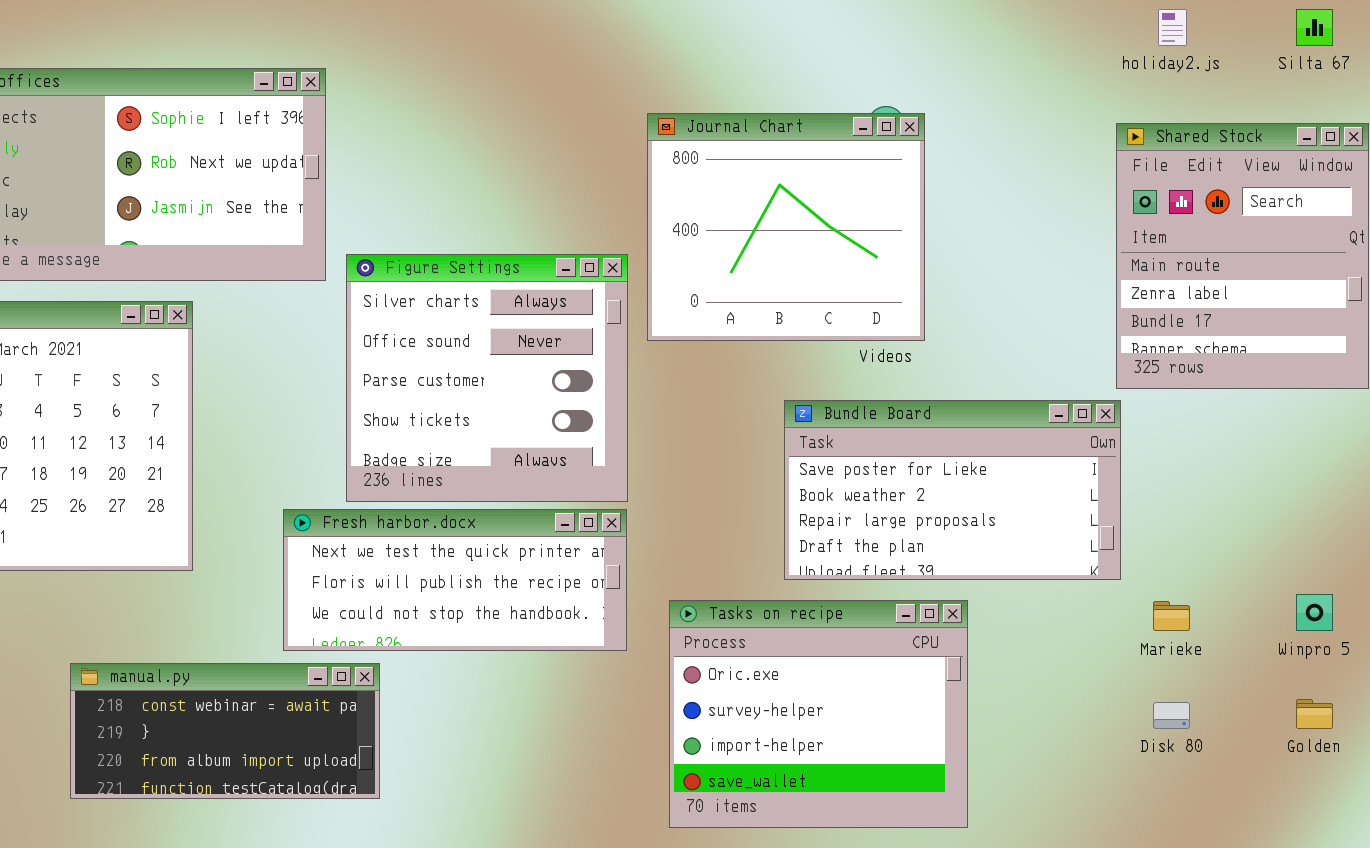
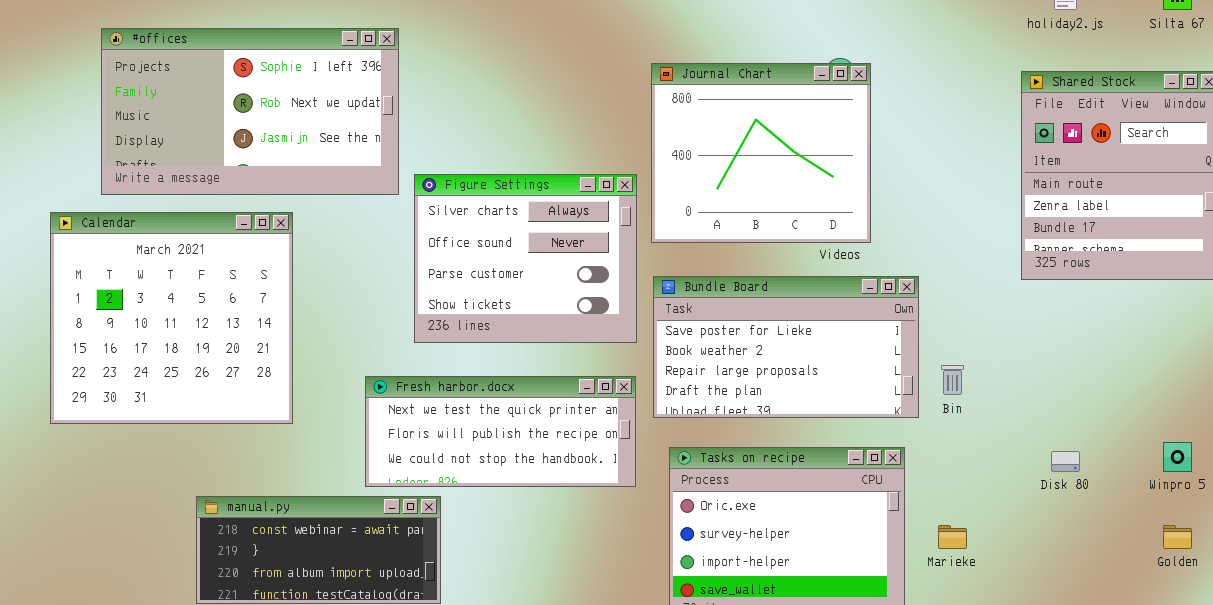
Figure Settings: [346,254,628,502] -> [414,174,637,343], resized
Bundle Board: [784,400,1121,580] -> [653,276,919,418], moved
Marieke: [1153,601,1190,631] -> [938,525,967,549], moved
Disk 80: [1153,702,1190,729] -> [1051,451,1080,472], moved

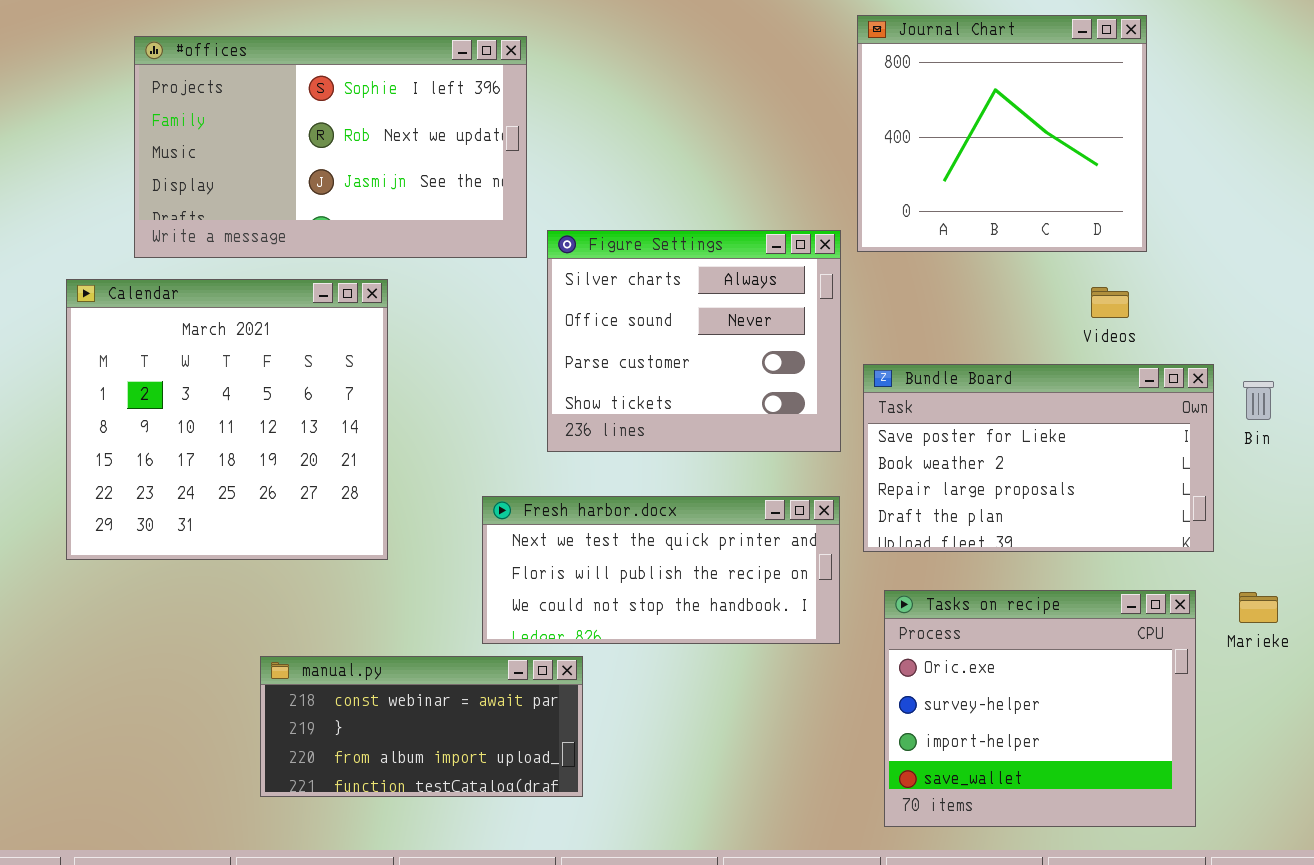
Journal Chart: [651,63,871,243] -> [857,15,1147,252], moved
Bin: [941,365,964,395] -> [1243,381,1274,420], moved
Marieke: [938,525,967,549] -> [1239,592,1278,623], moved

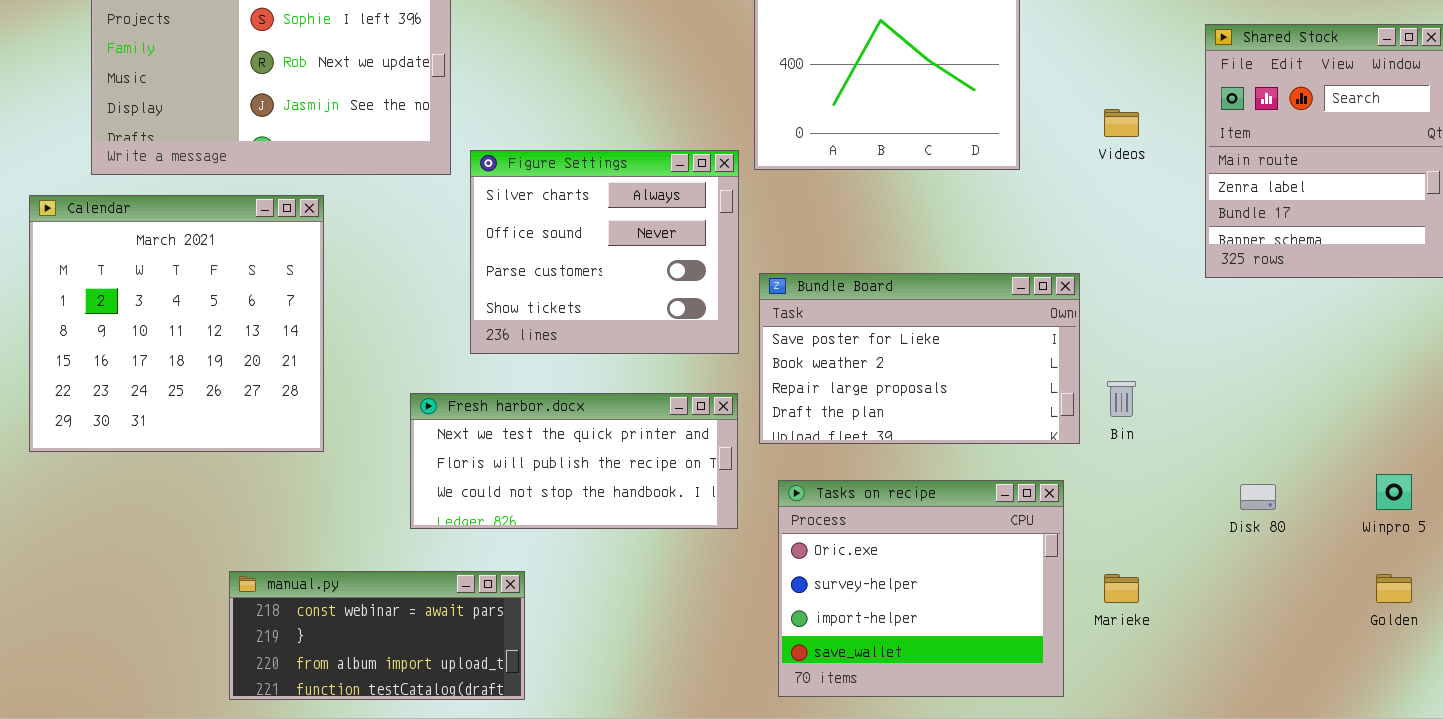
Videos: [1091,287,1129,318] -> [1104,109,1139,137], moved
Bin: [1243,381,1274,420] -> [1107,381,1136,417], moved
Marieke: [1239,592,1278,623] -> [1104,574,1139,603], moved
manual.py: [260,656,583,797] -> [229,571,525,700], moved

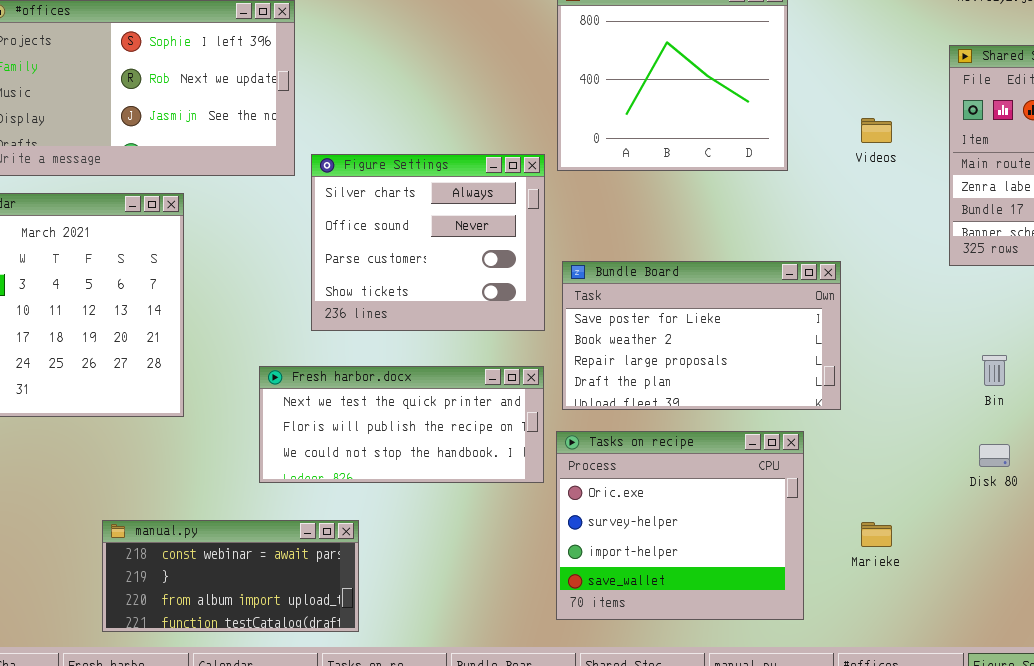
Bin: [1107,381,1136,417] -> [982,355,1007,386], moved
Tasks on recipe: [778,480,1064,697] -> [556,431,804,620], moved

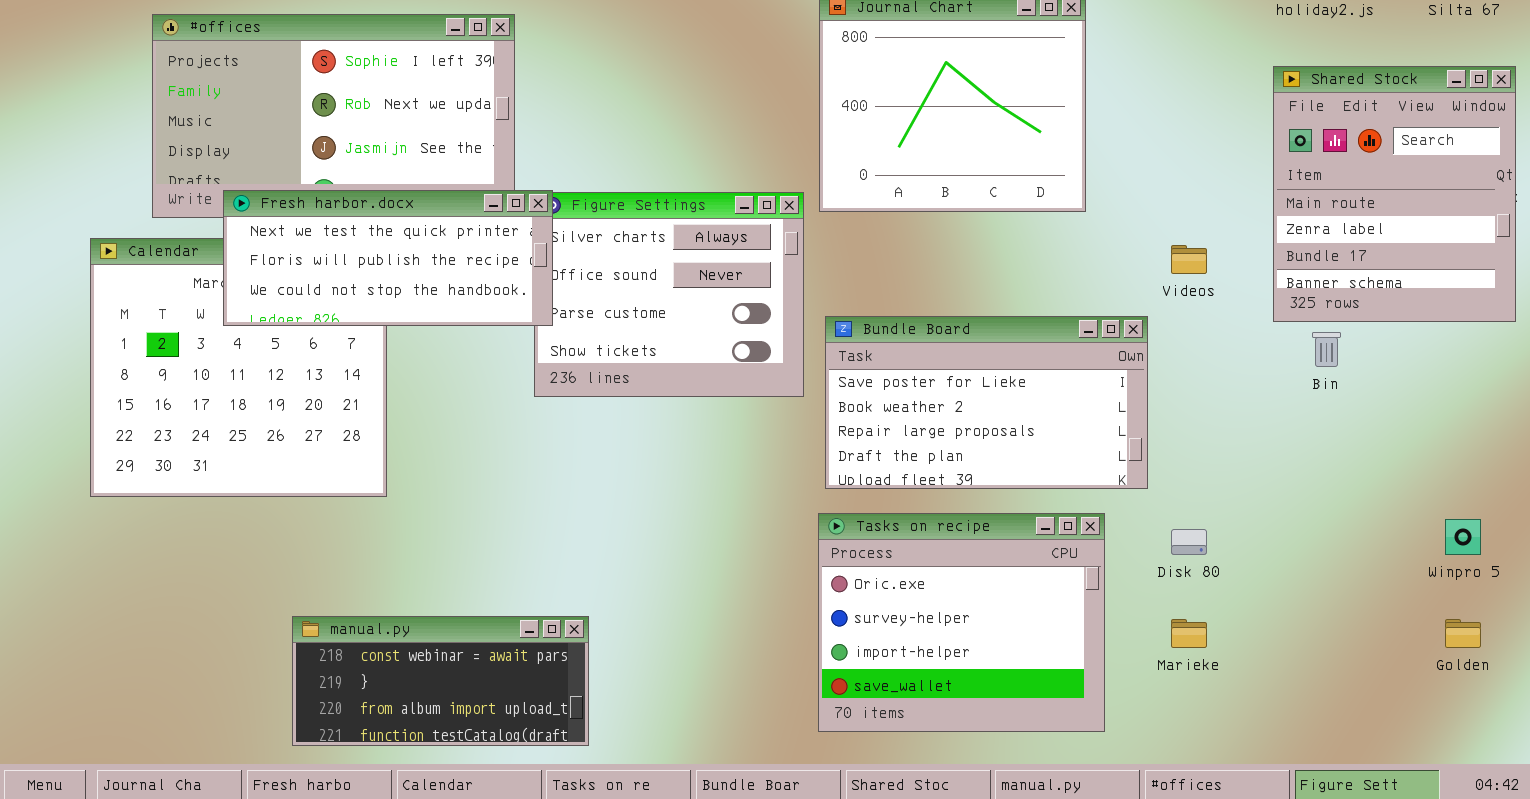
Videos: [861,118,892,143] -> [1171,245,1207,274], moved
Bin: [982,355,1007,386] -> [1312,332,1341,367], moved
Fresh harbor.docx: [259,366,544,483] -> [223,190,553,326], moved
Disk 80: [979,444,1010,467] -> [1171,529,1207,555], moved

